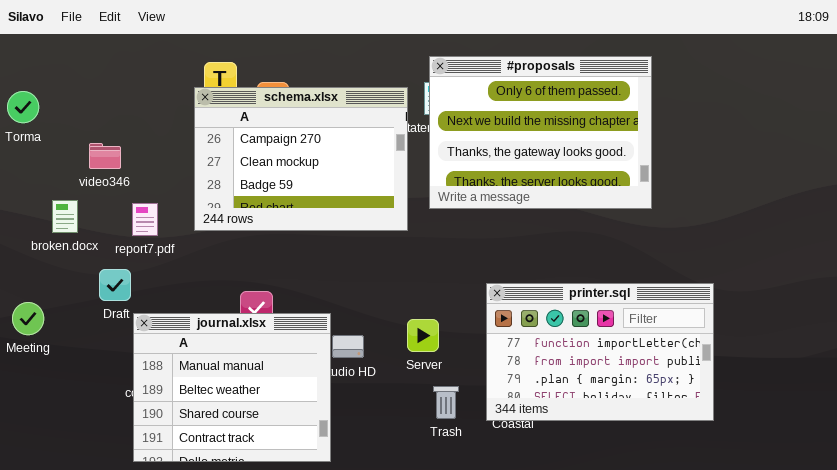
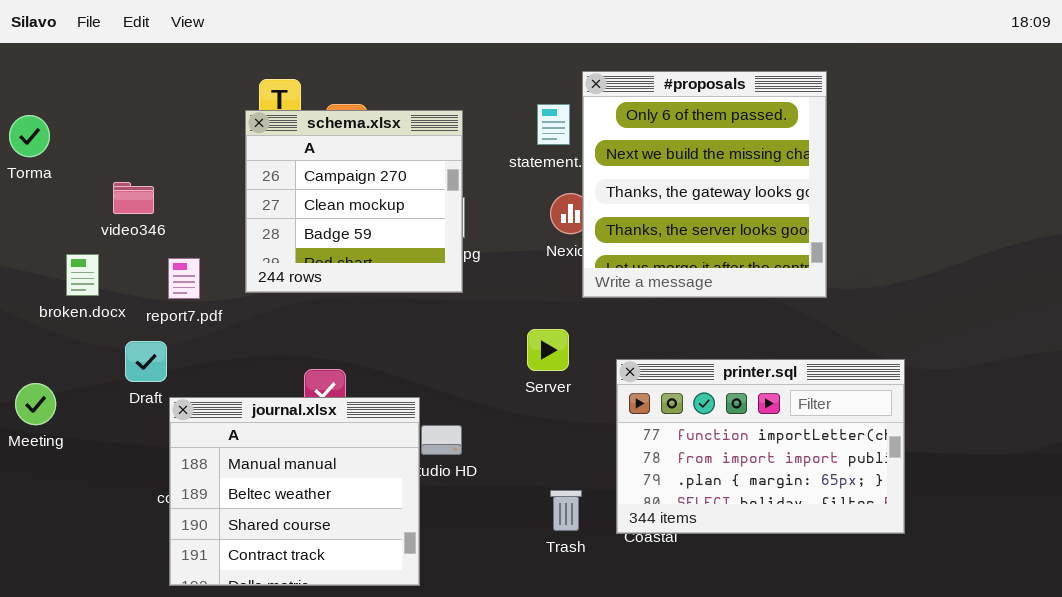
#proposals: [429,56,652,209] -> [582,71,827,298], resized
schema.xlsx: [194,87,408,231] -> [245,110,463,293], resized
Server: [407,319,439,352] -> [527,329,569,371], moved

